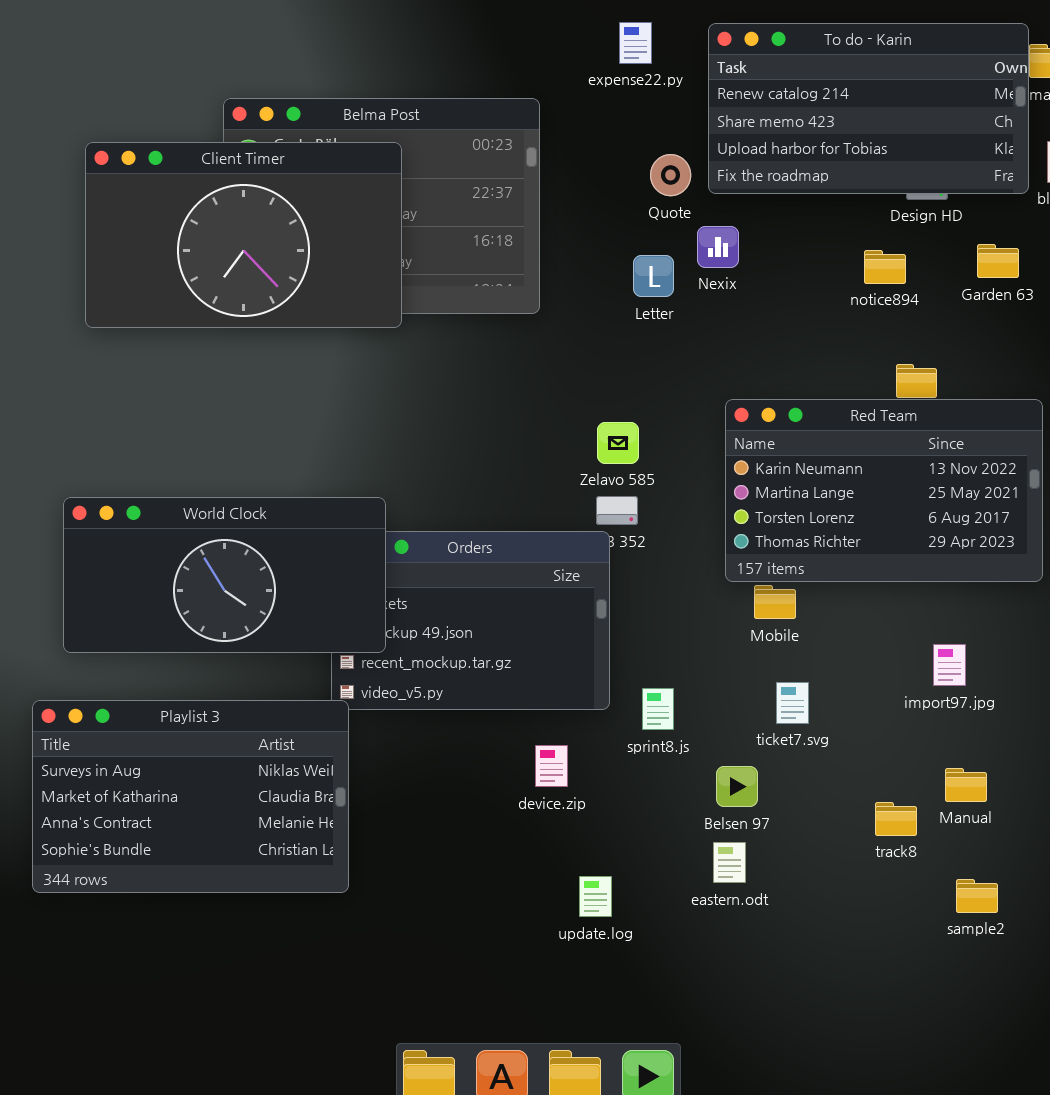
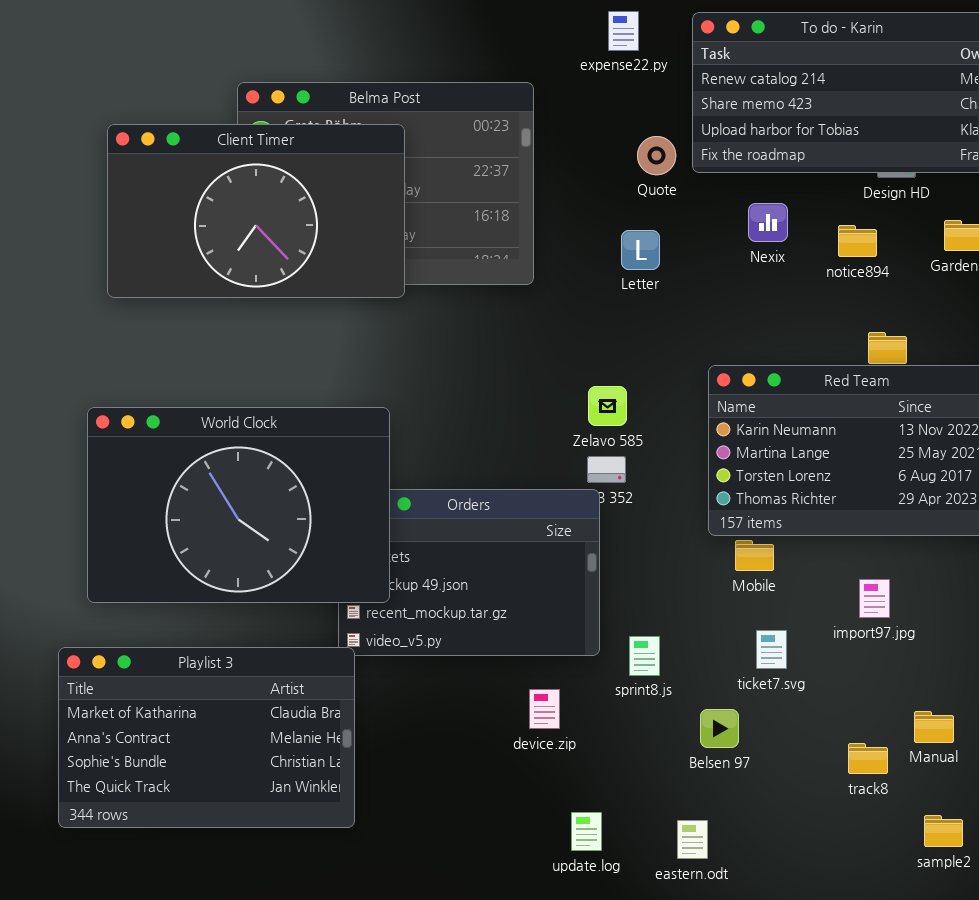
Nexix: [697,226,739,268] -> [748,203,788,242], moved
World Clock: [63,497,386,653] -> [87,407,390,603], resized
import97.jpg: [933,644,966,686] -> [859,579,890,618], moved
Playlist 3: [32,700,349,893] -> [58,647,355,828], scrolled down 1 row
eastern.odt: [713,842,746,883] -> [677,820,708,859], moved

